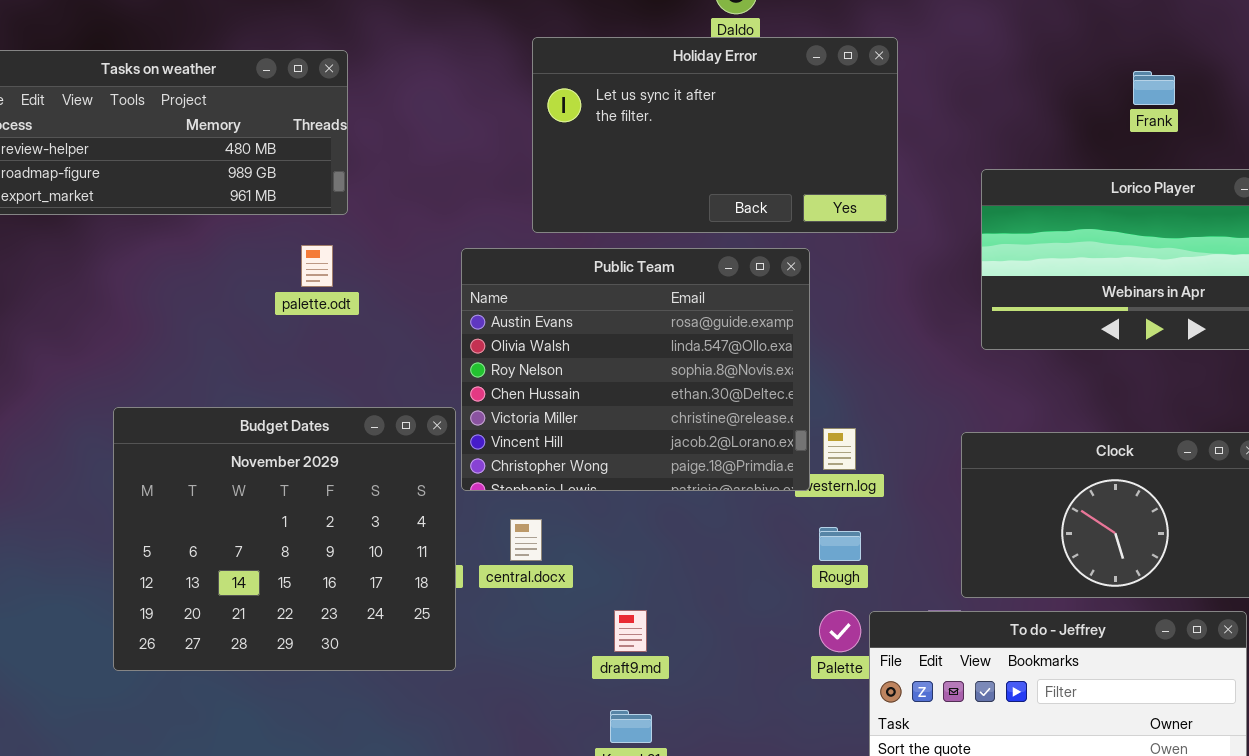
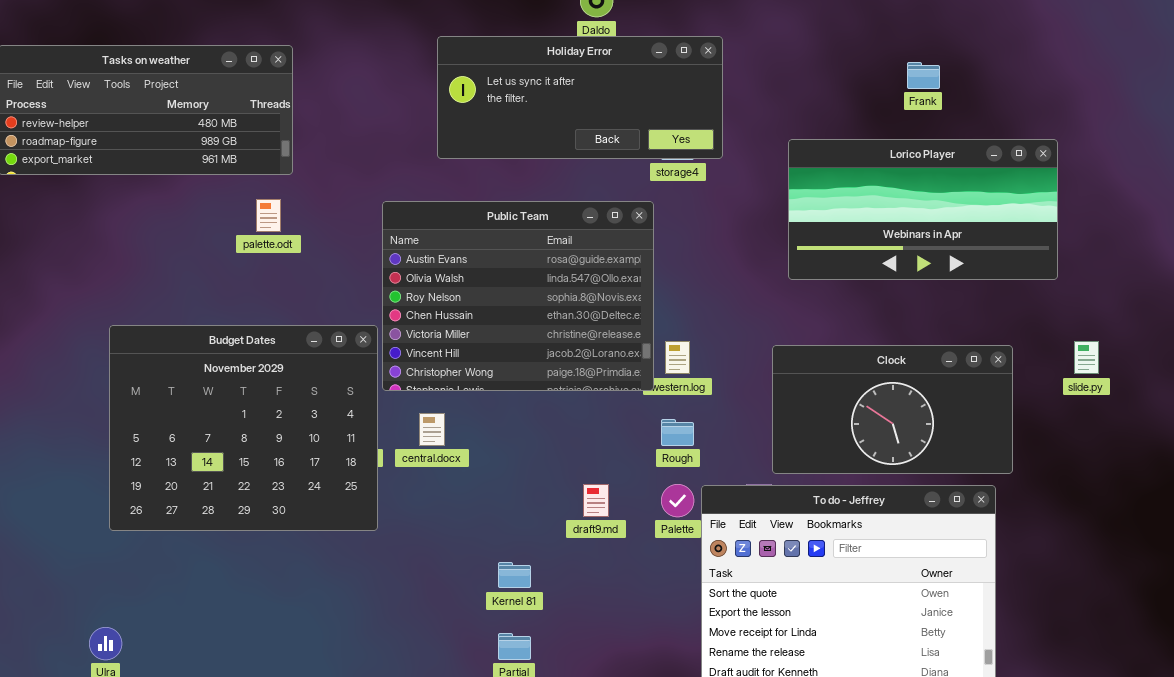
Holiday Error: [532,37,898,233] -> [437,36,723,159], resized
draft9.md: [614,610,647,652] -> [583,484,609,517], moved

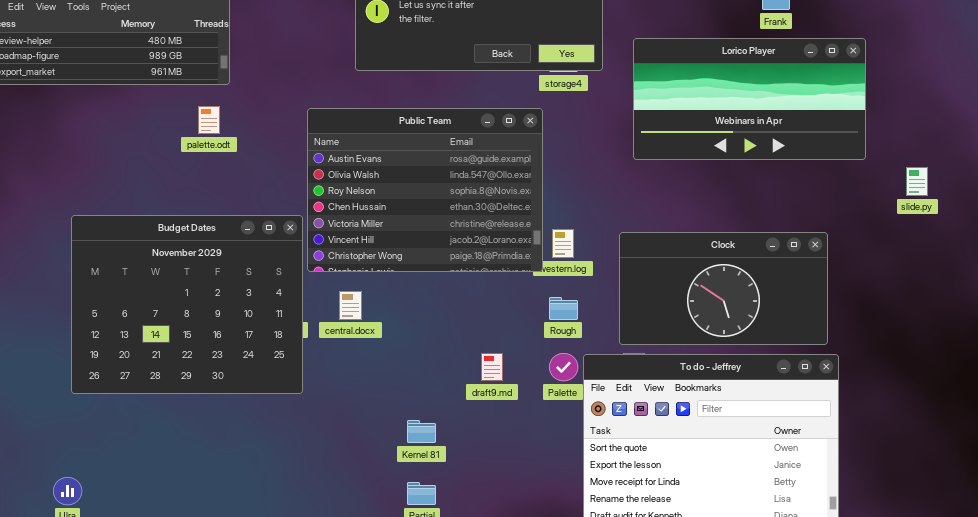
Lorico Player: [788,139,1058,280] -> [633,38,866,160], moved
slide.py: [1074,341,1099,374] -> [906,167,928,196], moved
Clock: [772,345,1013,474] -> [619,232,828,345], moved

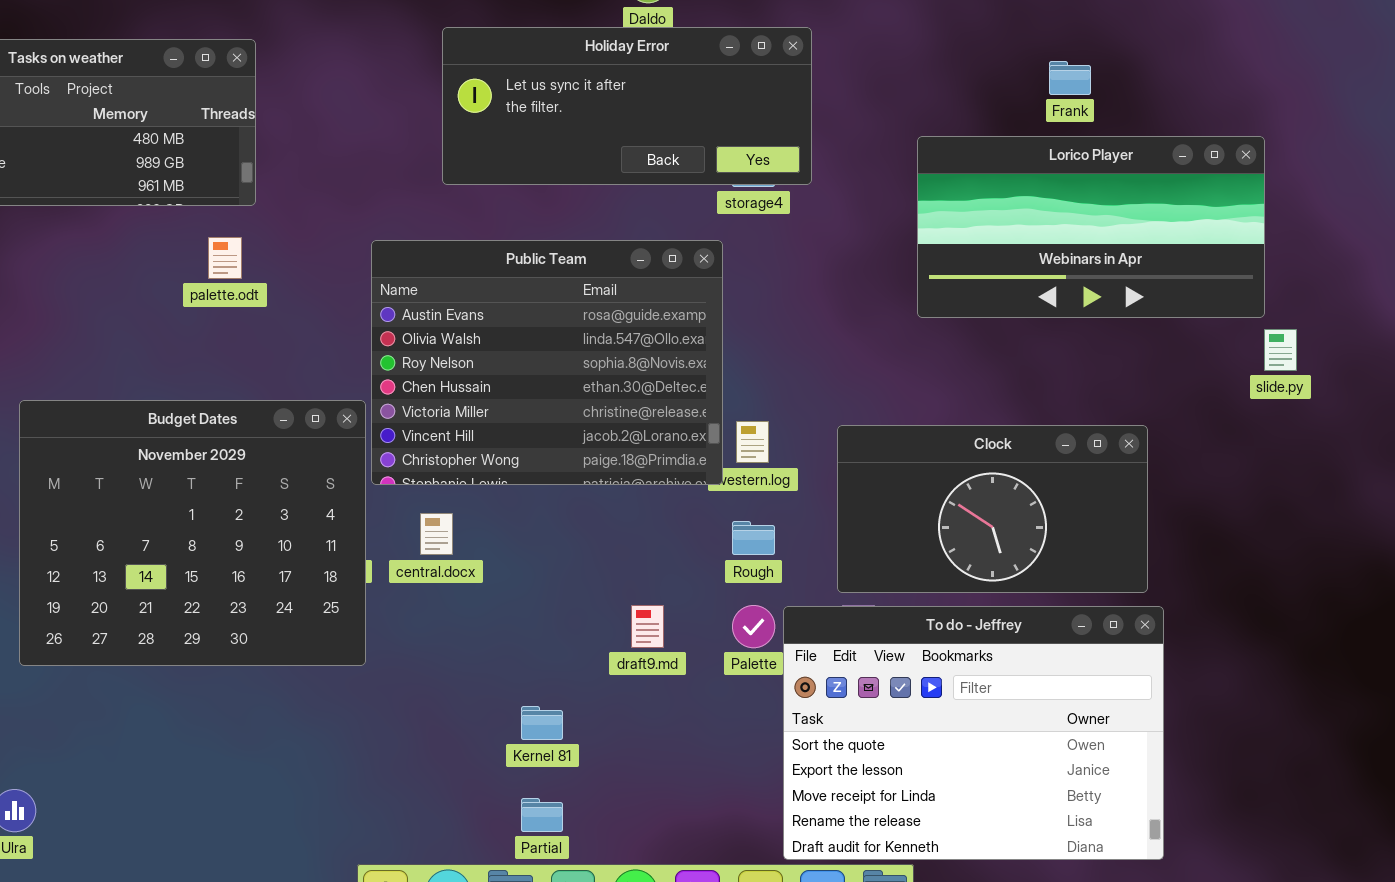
Lorico Player: [633,38,866,160] -> [917,136,1265,318], moved

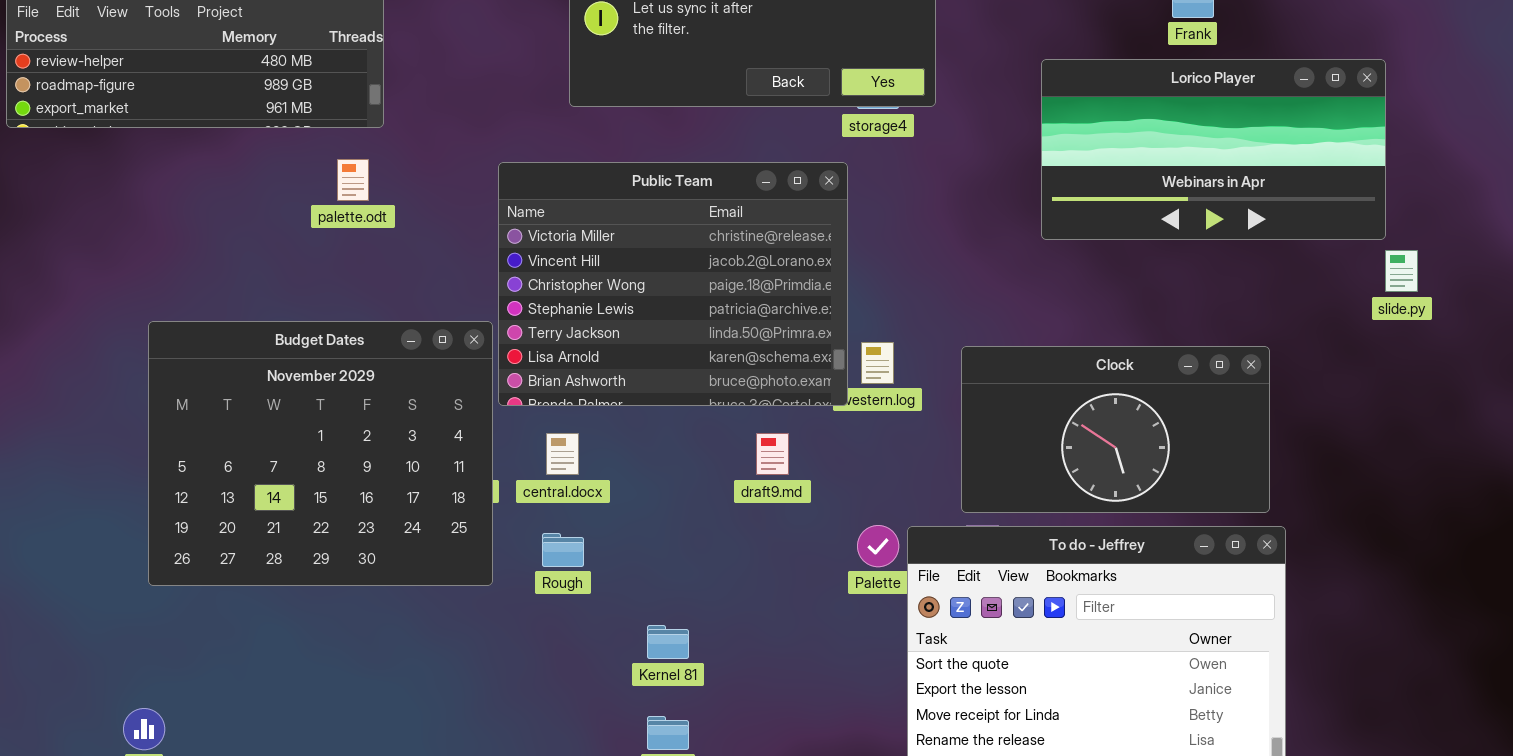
Public Team: [371,240,723,485] -> [498,162,848,406], scrolled down 4 rows
Rough: [732,521,775,555] -> [542,533,584,567], moved
draft9.md: [631,605,664,648] -> [756,433,789,475], moved

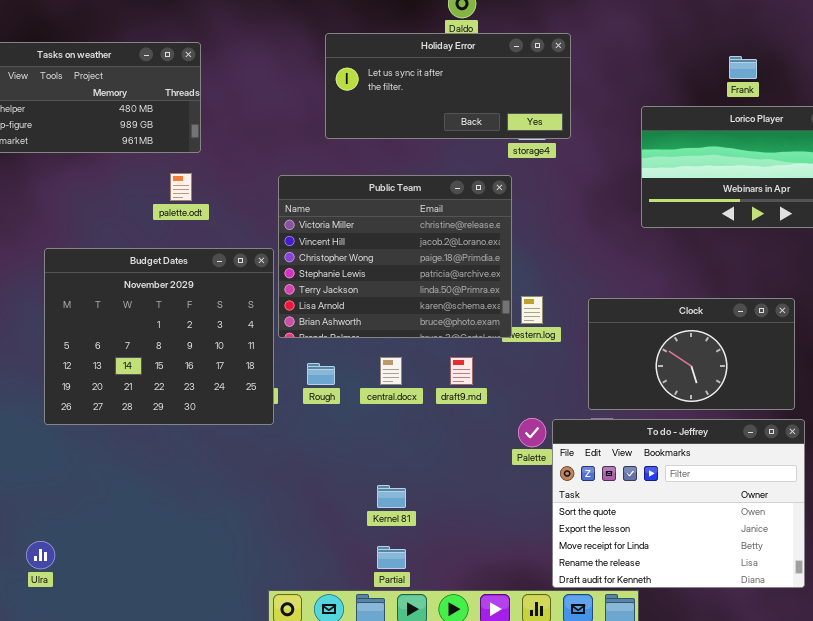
Budget Dates: [148,321,493,586] -> [44,248,274,425], moved
central.docx: [546,433,579,475] -> [380,357,402,385], moved
Rough: [542,533,584,567] -> [307,363,335,385], moved

